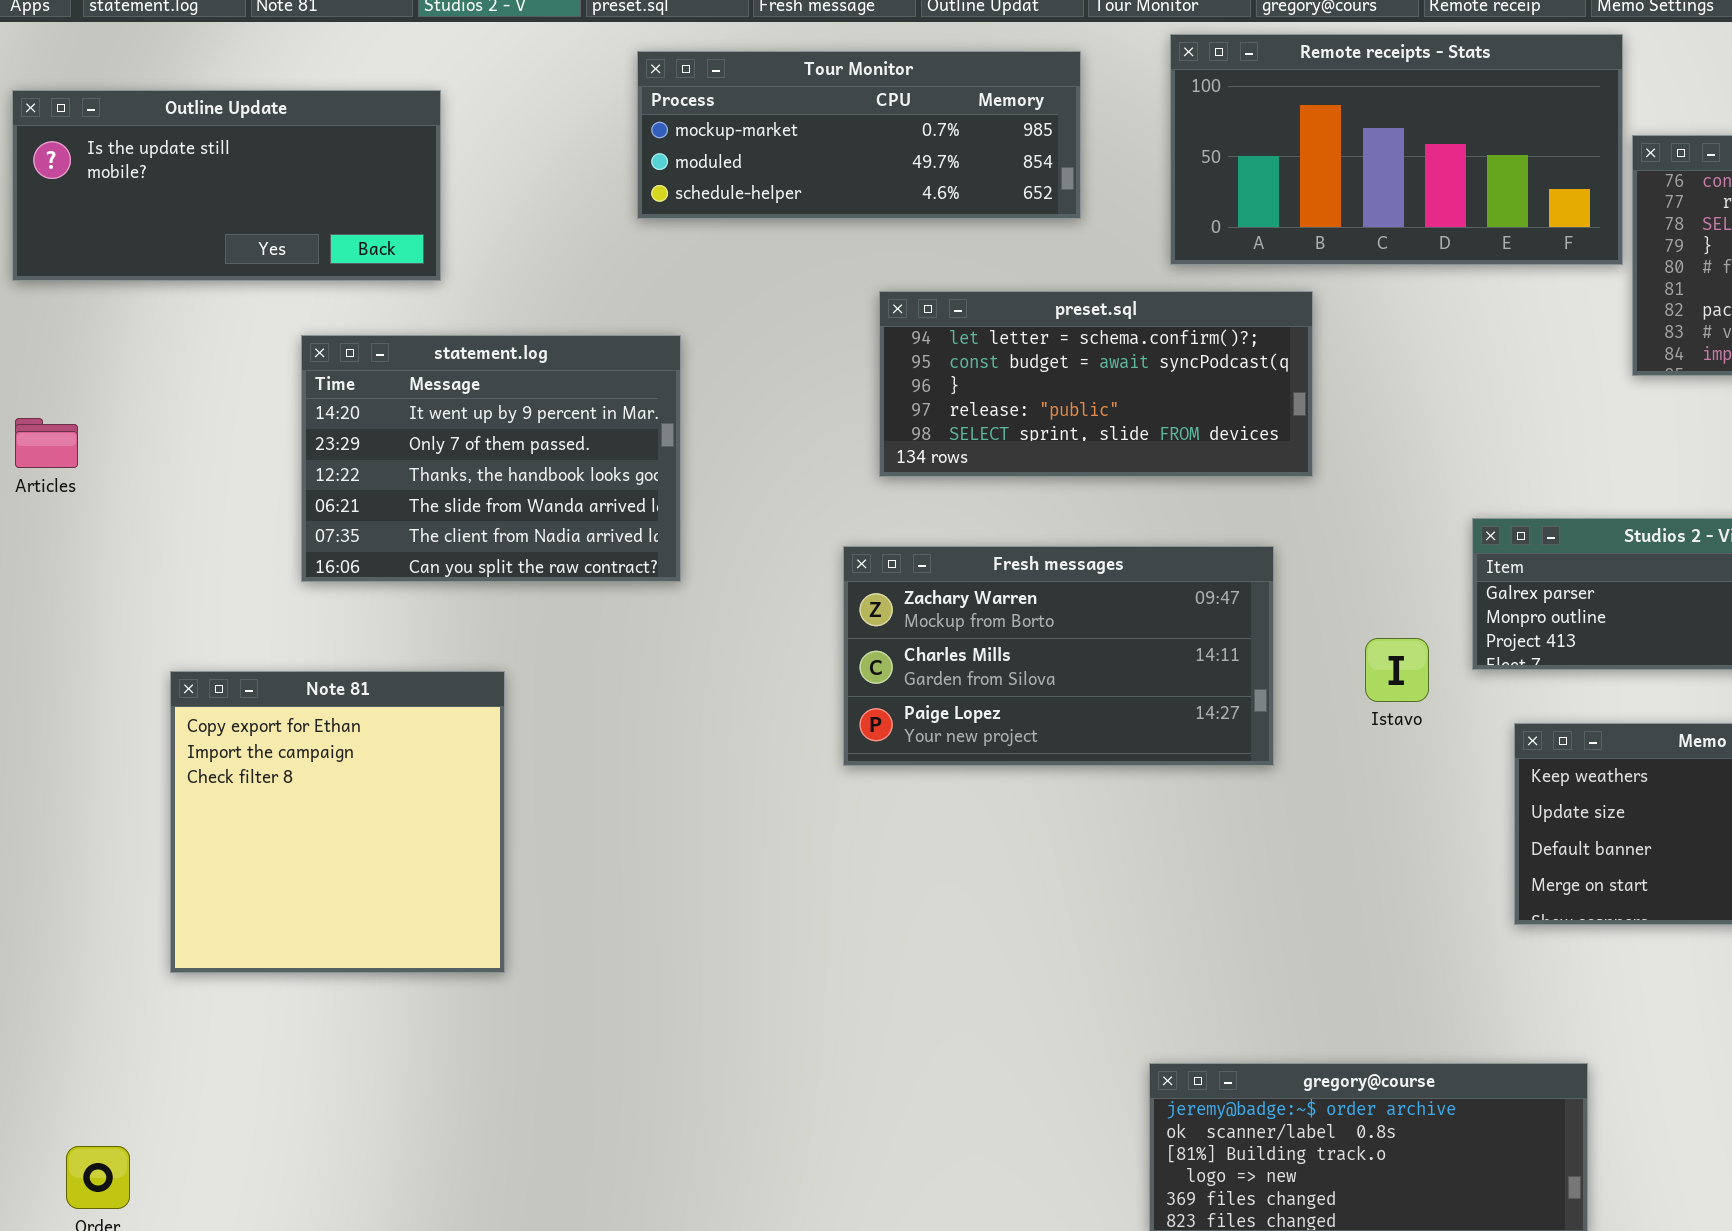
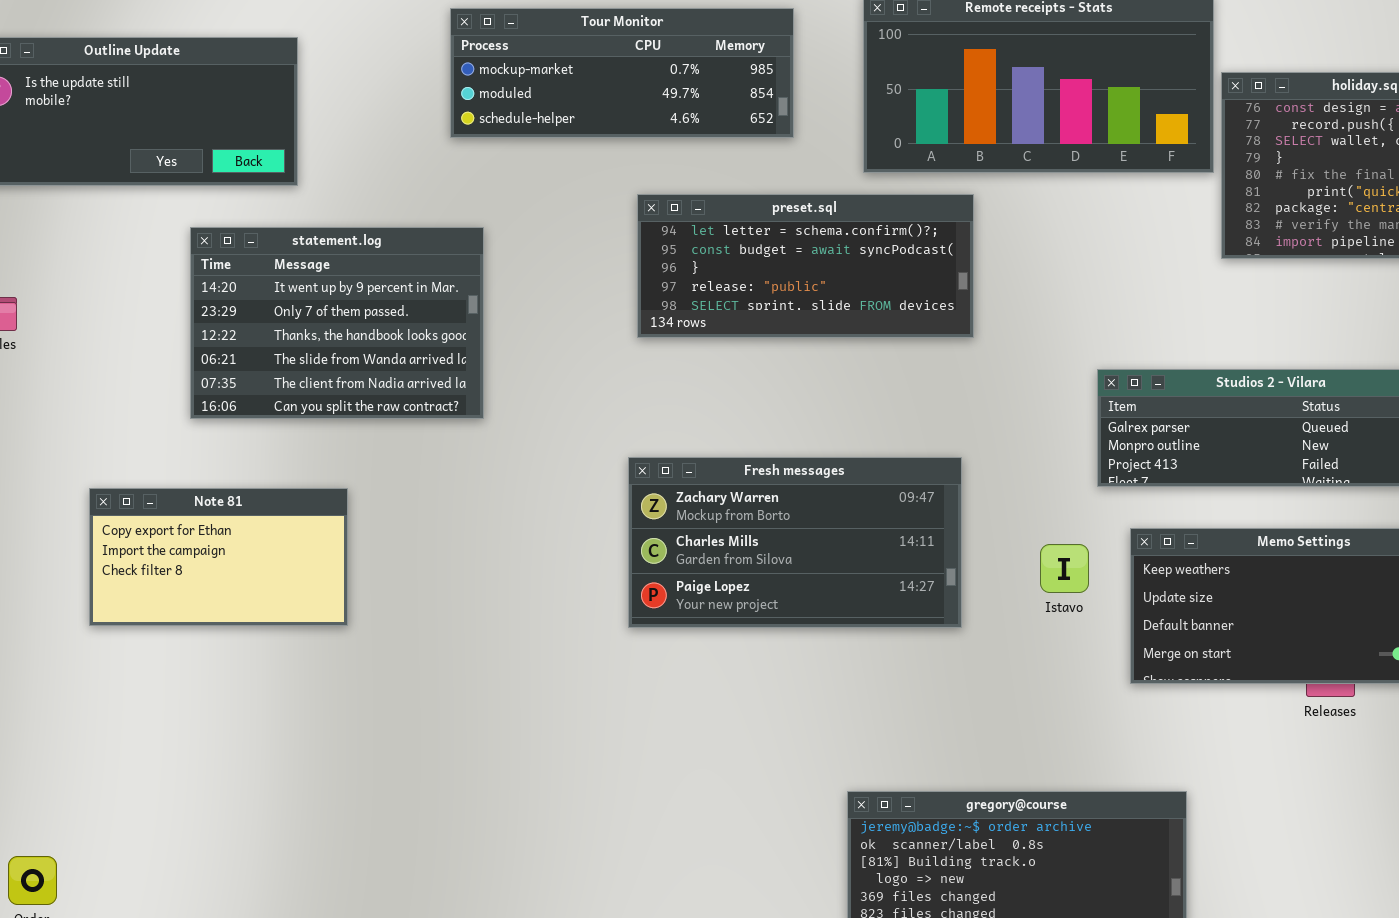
Fresh messages: [843,546,1274,766] -> [628,457,962,628], moved
Istavo: [1365,638,1429,702] -> [1040,544,1089,593], moved
Note 81: [170,671,505,973] -> [89,488,348,626], resized

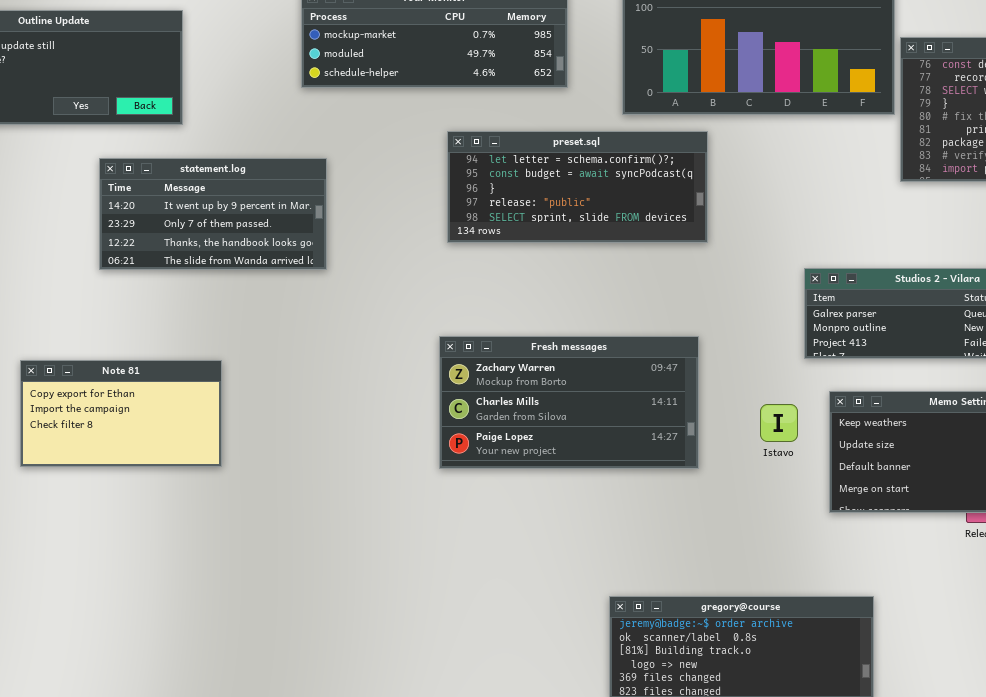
statement.log: [190,227,484,419] -> [99,158,327,270], resized

